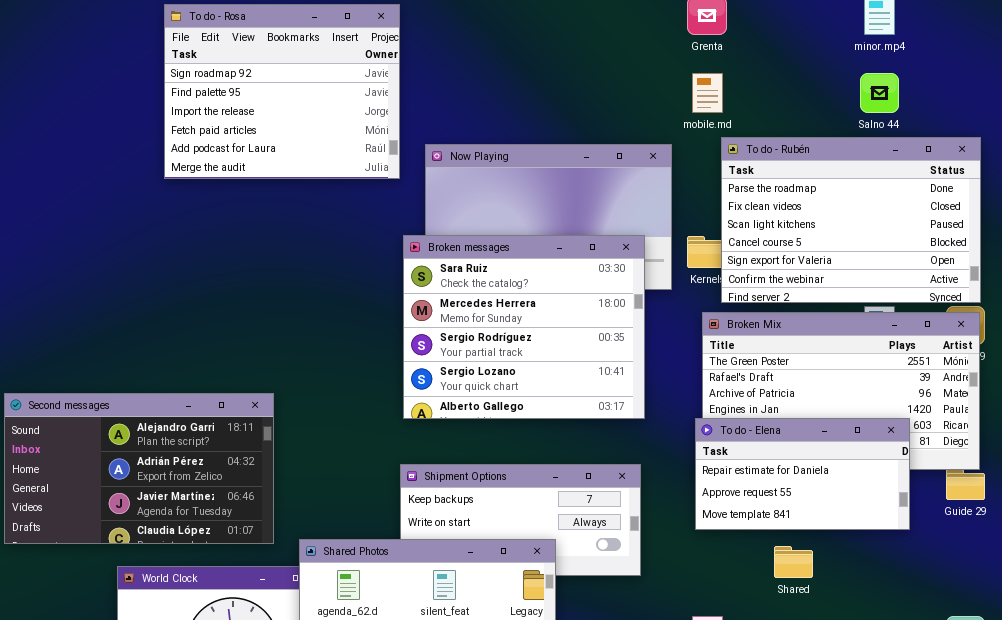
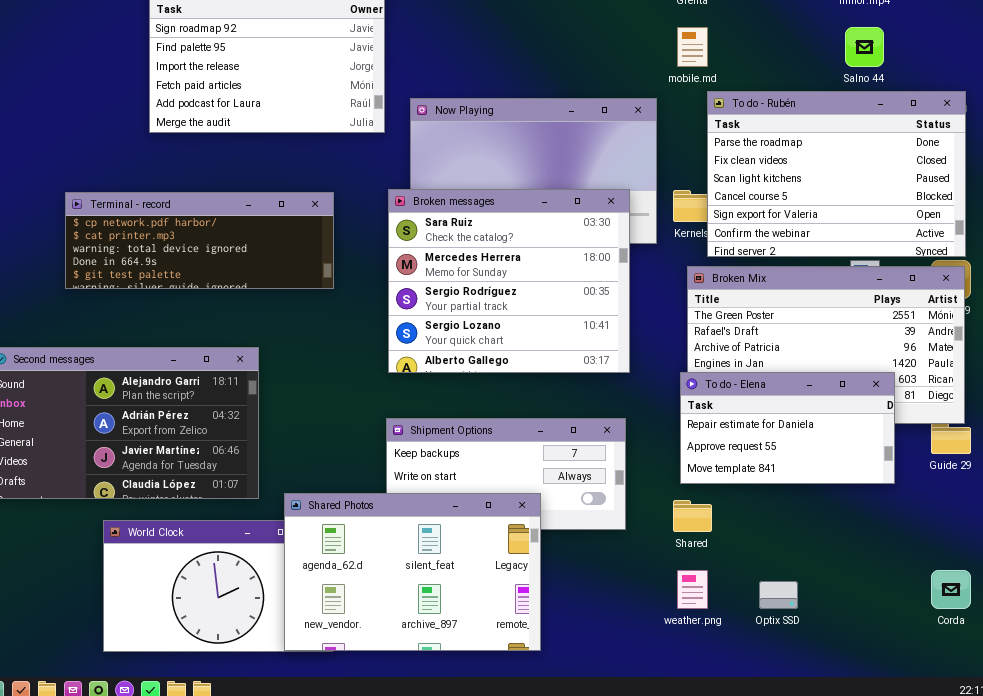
Terminal - record: none -> [65,192,334,289], opened
Shared: [774,546,813,578] -> [673,500,712,532], moved

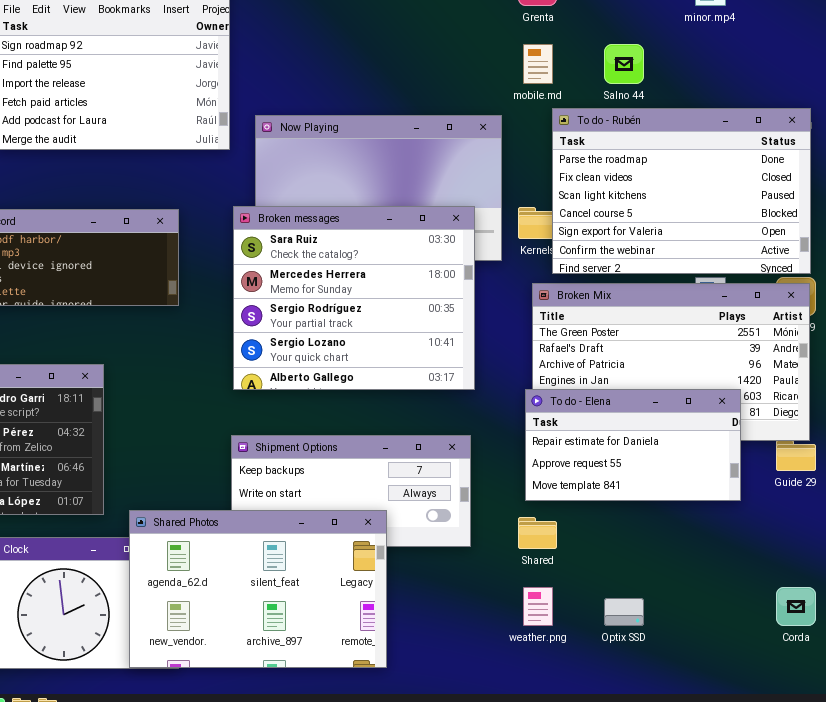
Salno 44: [845,27,884,67] -> [604,44,644,84], moved

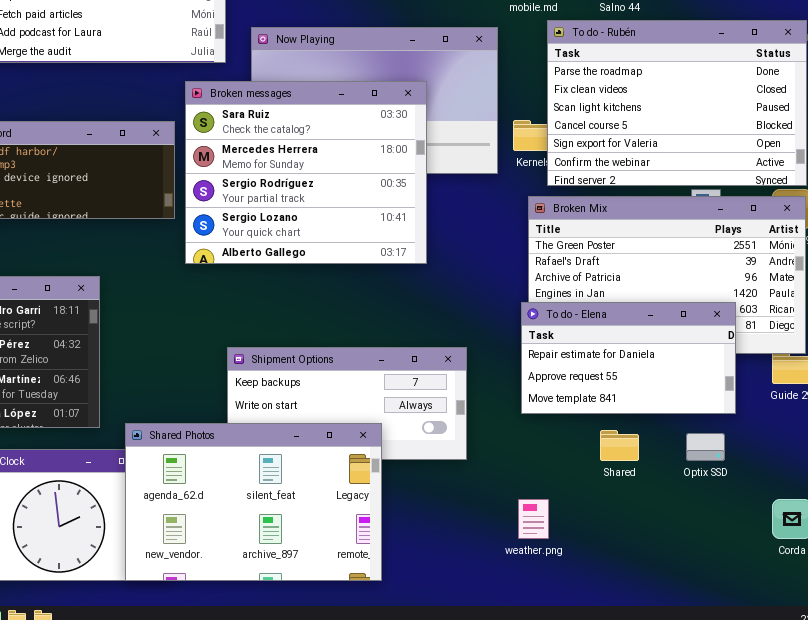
Broken messages: [233,206,475,390] -> [185,81,427,264], moved
Shared: [518,517,557,549] -> [600,430,639,461], moved
Optix SSD: [604,598,644,626] -> [686,433,725,461], moved

